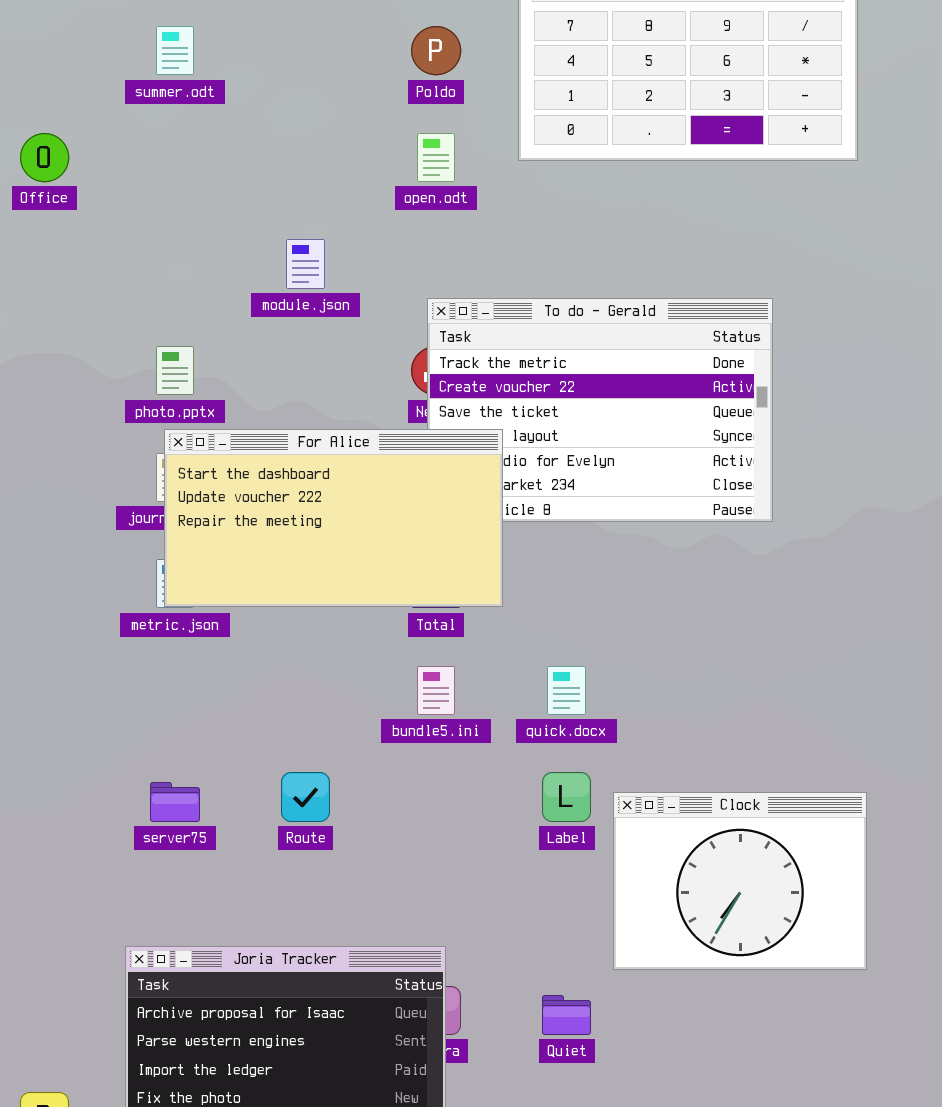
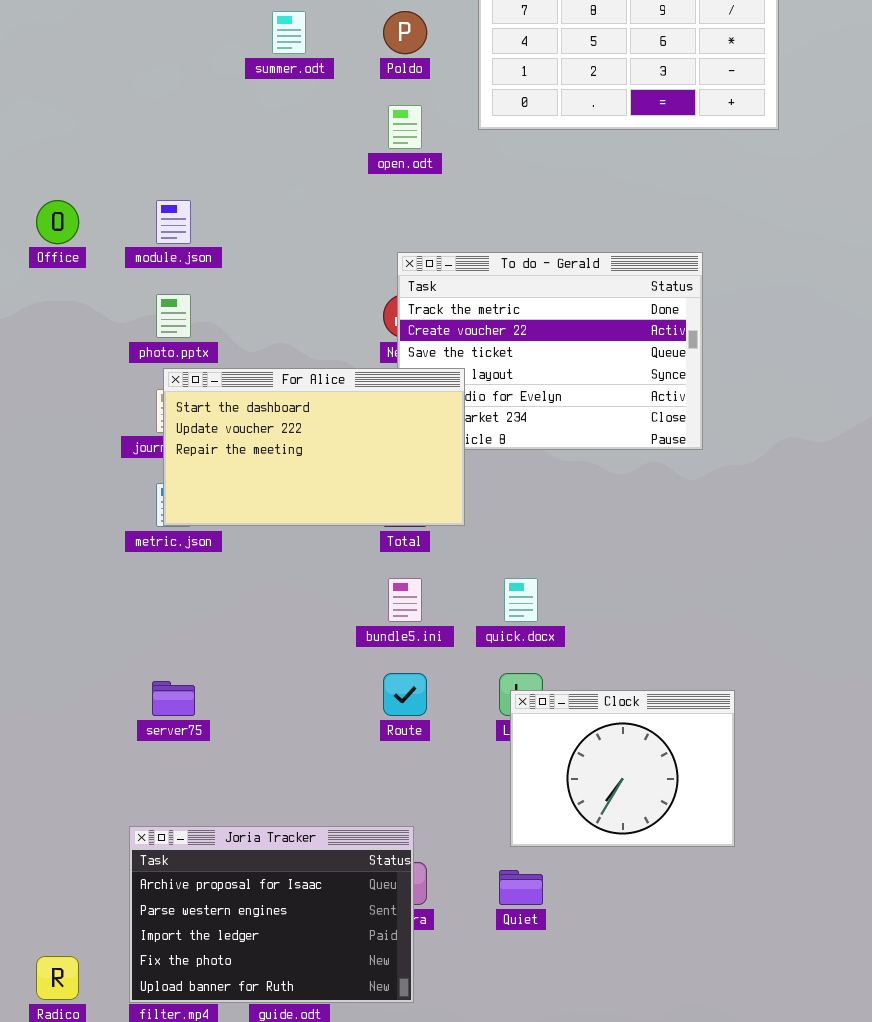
summer.odt: [156,26,194,75] -> [272,11,306,54], moved
Office: [20,133,69,182] -> [36,200,79,244], moved
module.json: [286,239,325,289] -> [156,200,191,244], moved
Route: [281,772,330,822] -> [383,673,427,716], moved
Clock: [613,792,867,970] -> [510,690,735,847], moved

